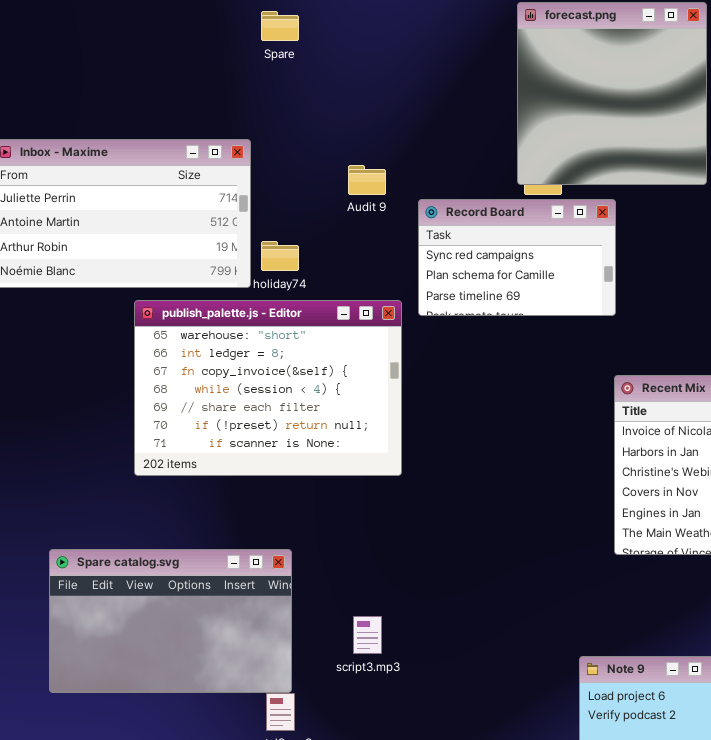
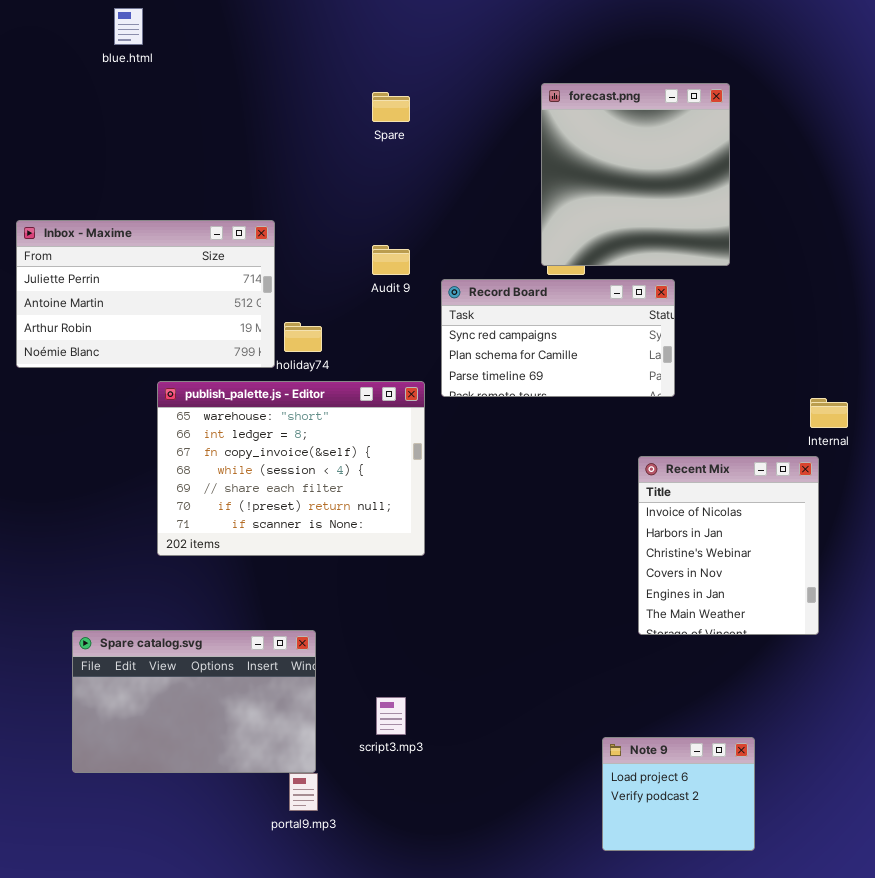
Spare: [261,11,299,41] -> [372,92,410,122], moved
Record Board: [418,199,616,316] -> [441,279,675,397], resized

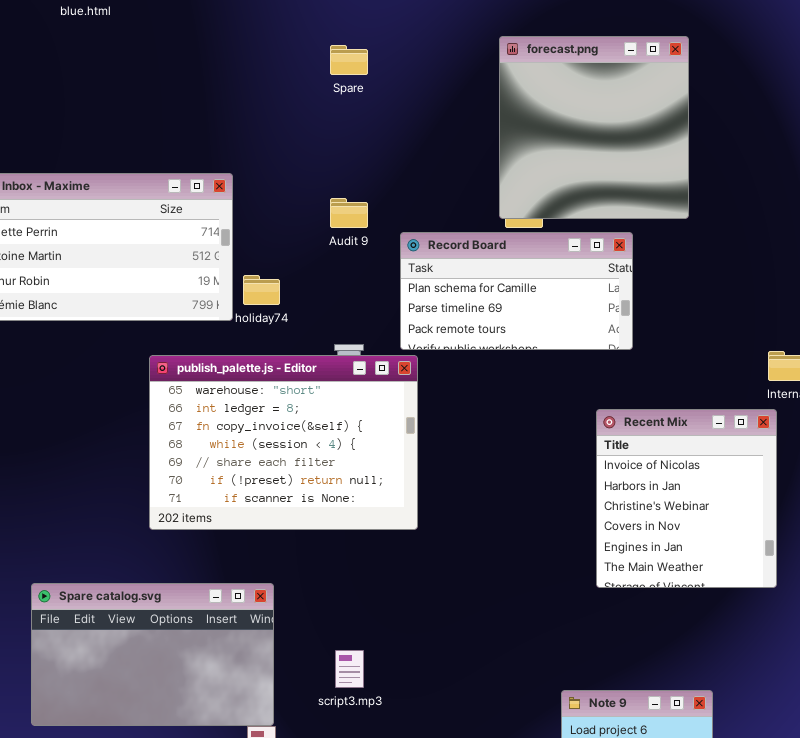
Record Board: [441,279,675,397] -> [400,232,633,350], scrolled down 1 row
publish_palette.js - Editor: [157,381,425,556] -> [149,355,418,530], moved

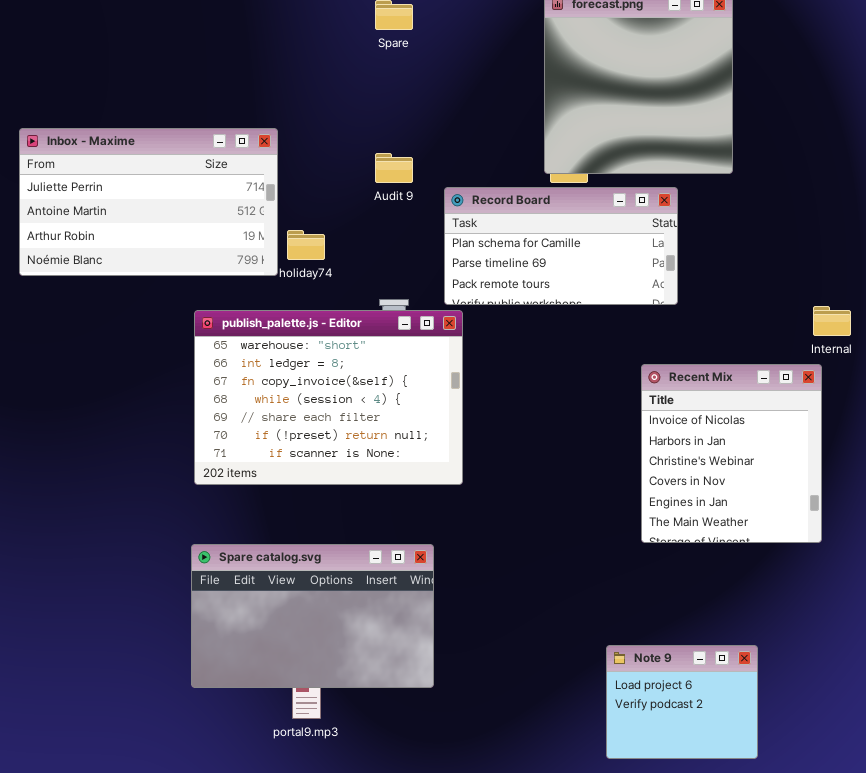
Spare catalog.svg: [31,583,274,726] -> [191,544,434,688], moved

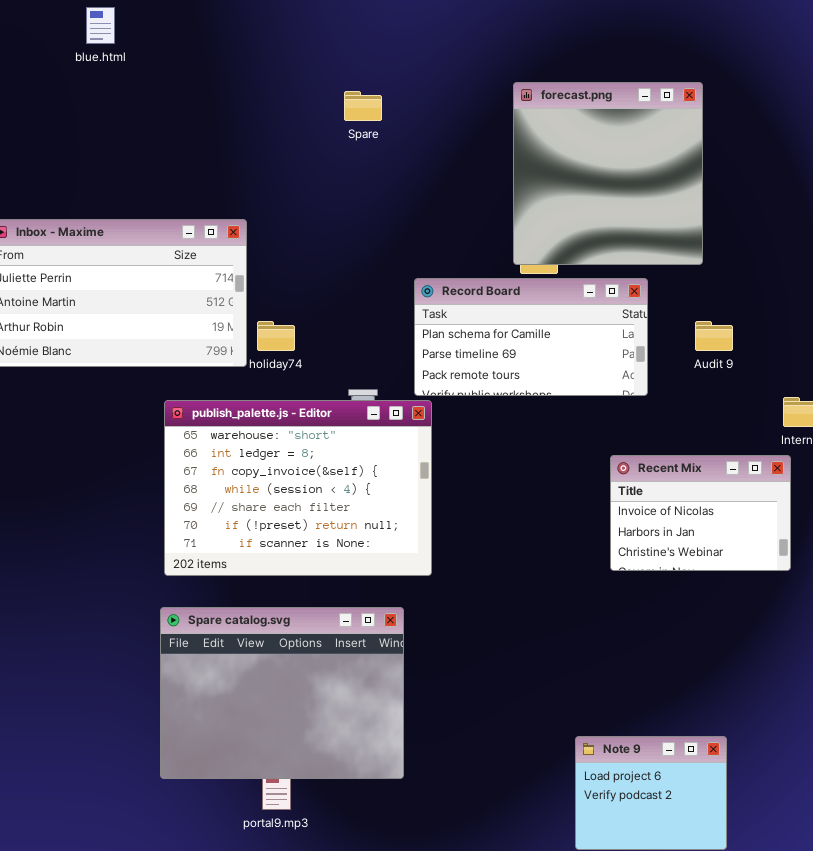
Audit 9: [375,153,413,183] -> [695,321,733,351], moved
Recent Mix: [641,364,822,543] -> [610,455,791,571], resized
Spare catalog.svg: [191,544,434,688] -> [160,607,404,779], resized

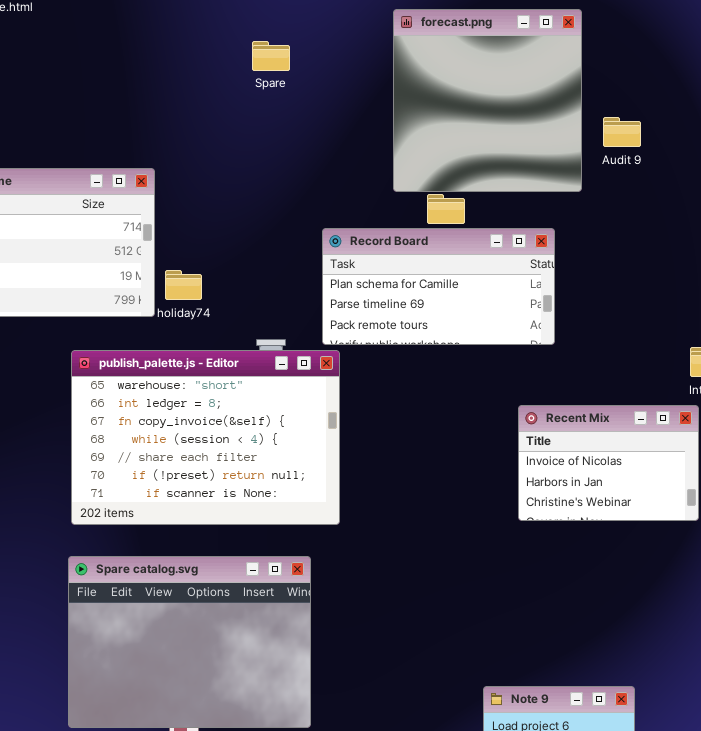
forecast.png: [513,82,703,265] -> [393,9,582,192], moved
Audit 9: [695,321,733,351] -> [603,117,641,147], moved

